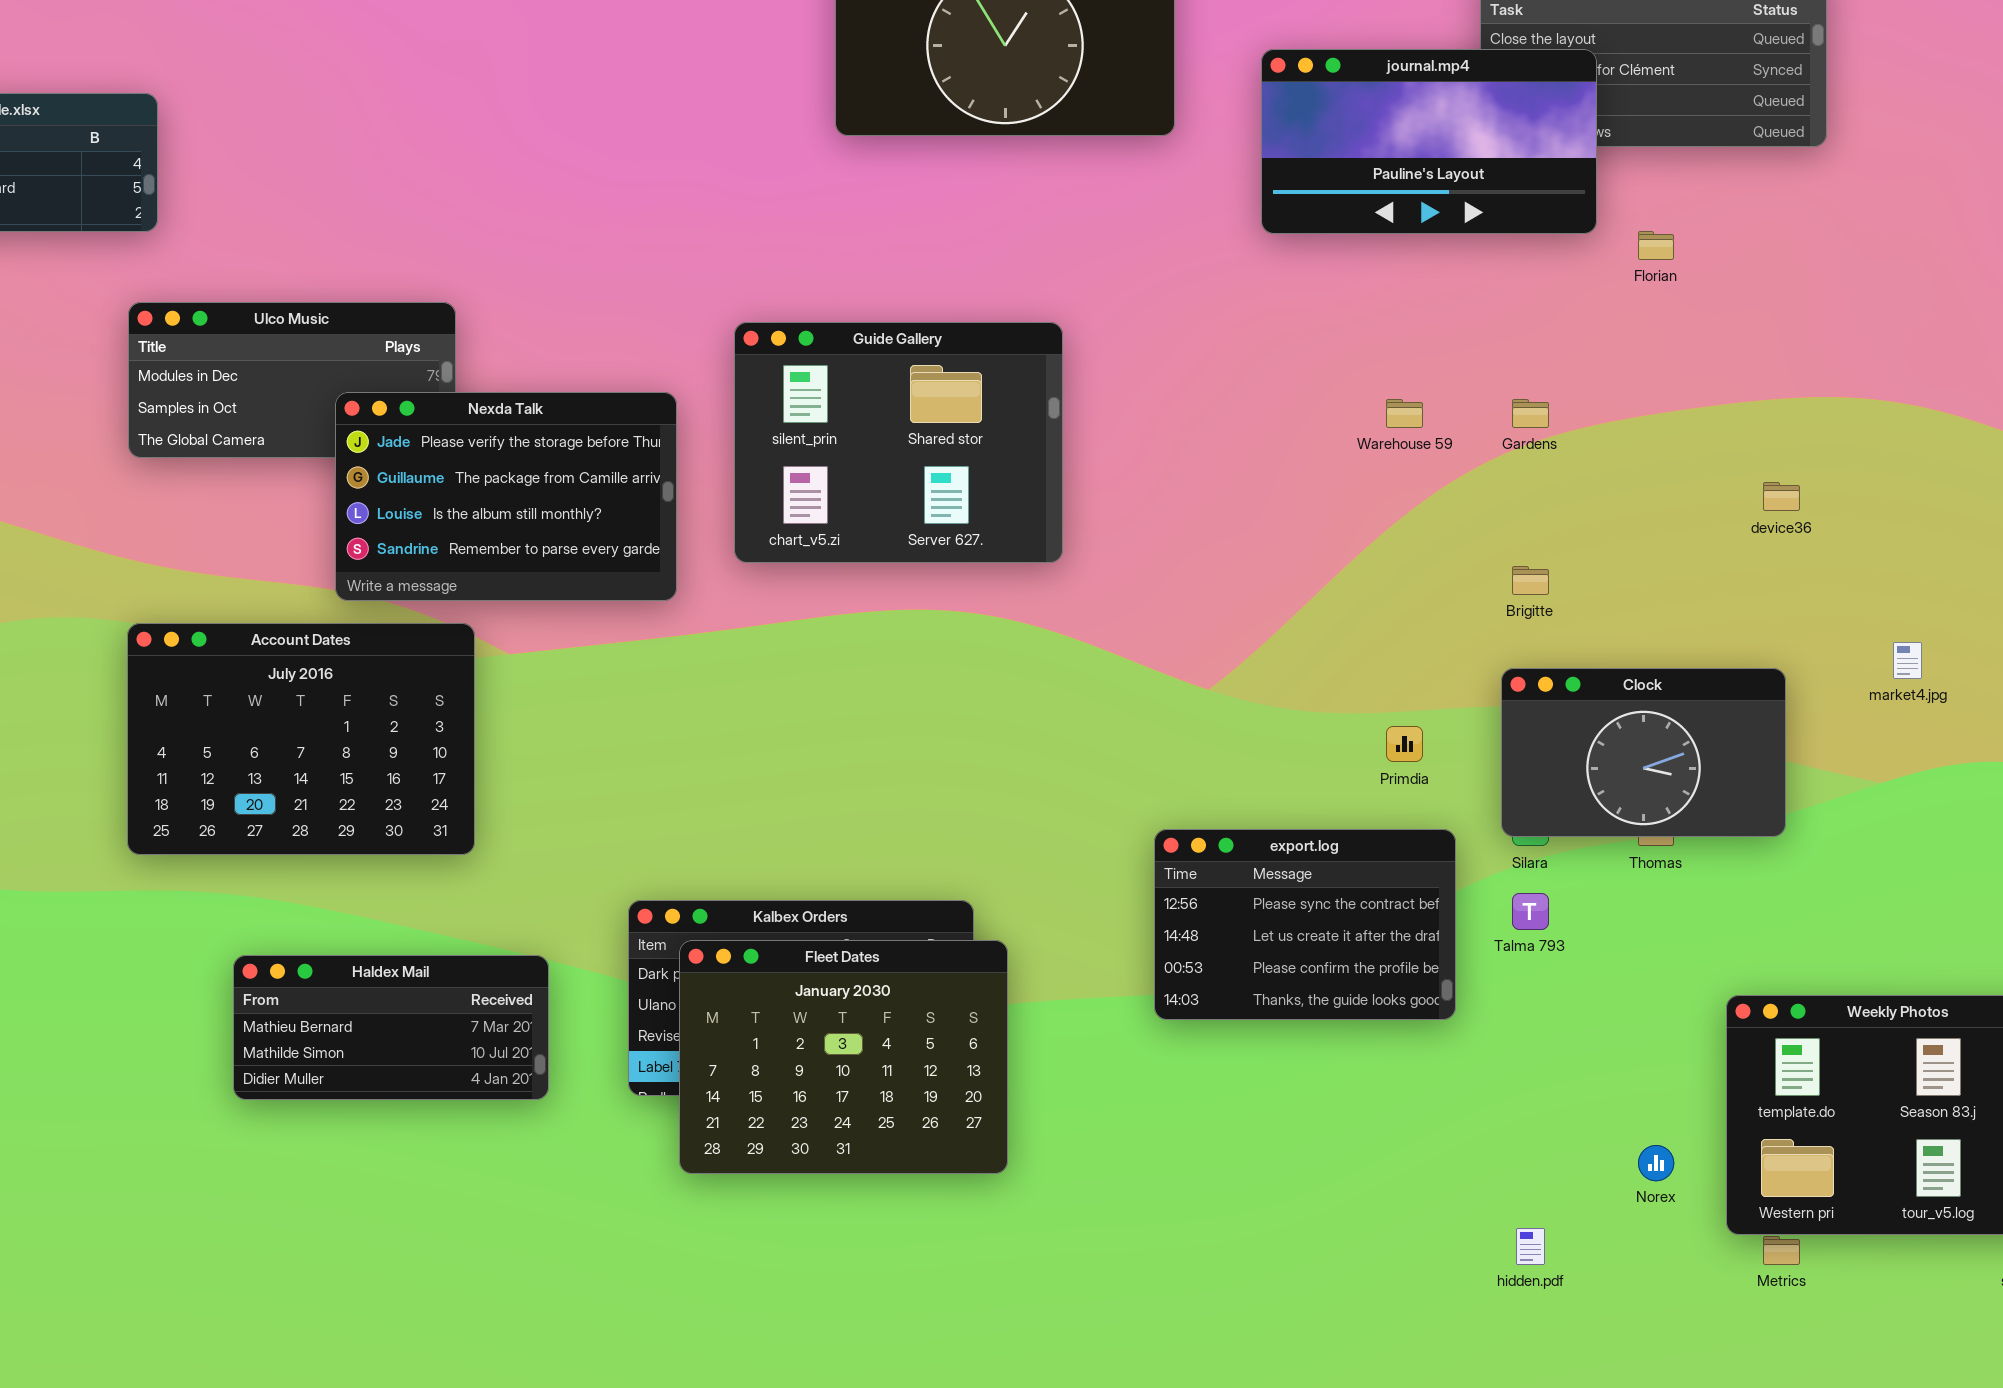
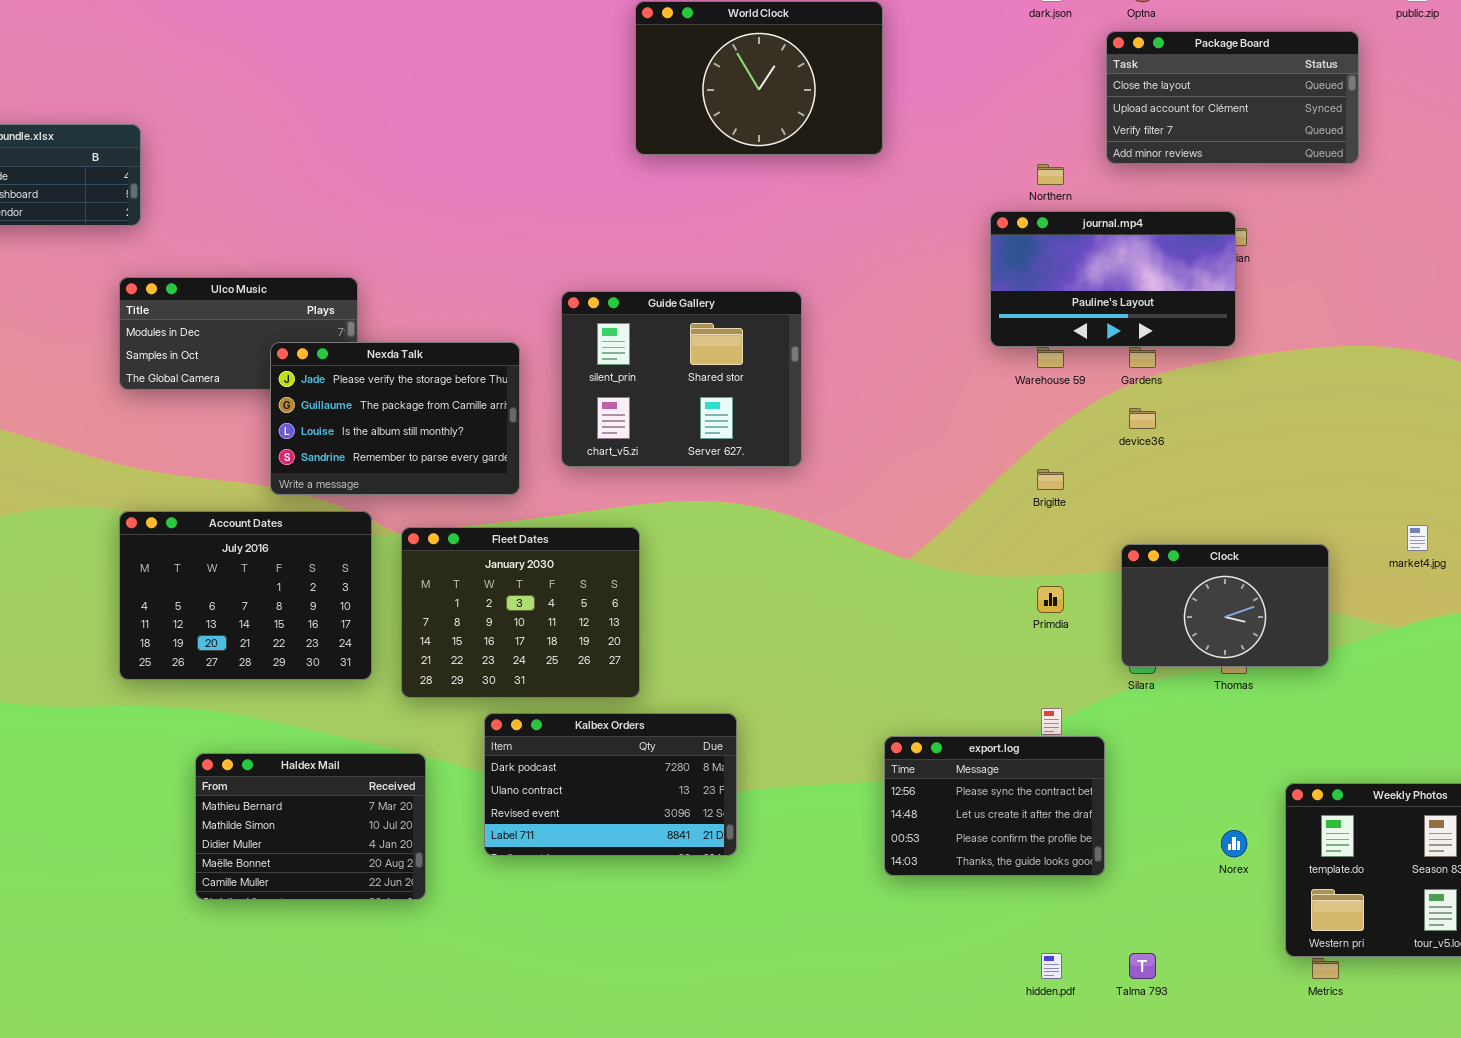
journal.mp4: [1261,49,1597,234] -> [990,211,1236,347], moved
device36: [1763,482,1800,511] -> [1129,408,1156,429], moved
Brigitte: [1512,566,1549,595] -> [1037,469,1064,490], moved
export.log: [1154,829,1456,1020] -> [884,736,1105,876], moved
Talma 793: [1512,893,1549,930] -> [1129,953,1156,979], moved
Fleet Dates: [679,940,1008,1174] -> [401,527,640,698], moved
Haldex Mail: [233,955,549,1100] -> [195,753,426,900], resized
Norex: [1638,1145,1674,1181] -> [1221,830,1247,857], moved
hidden.pdf: [1516,1228,1545,1265] -> [1041,953,1062,979], moved

